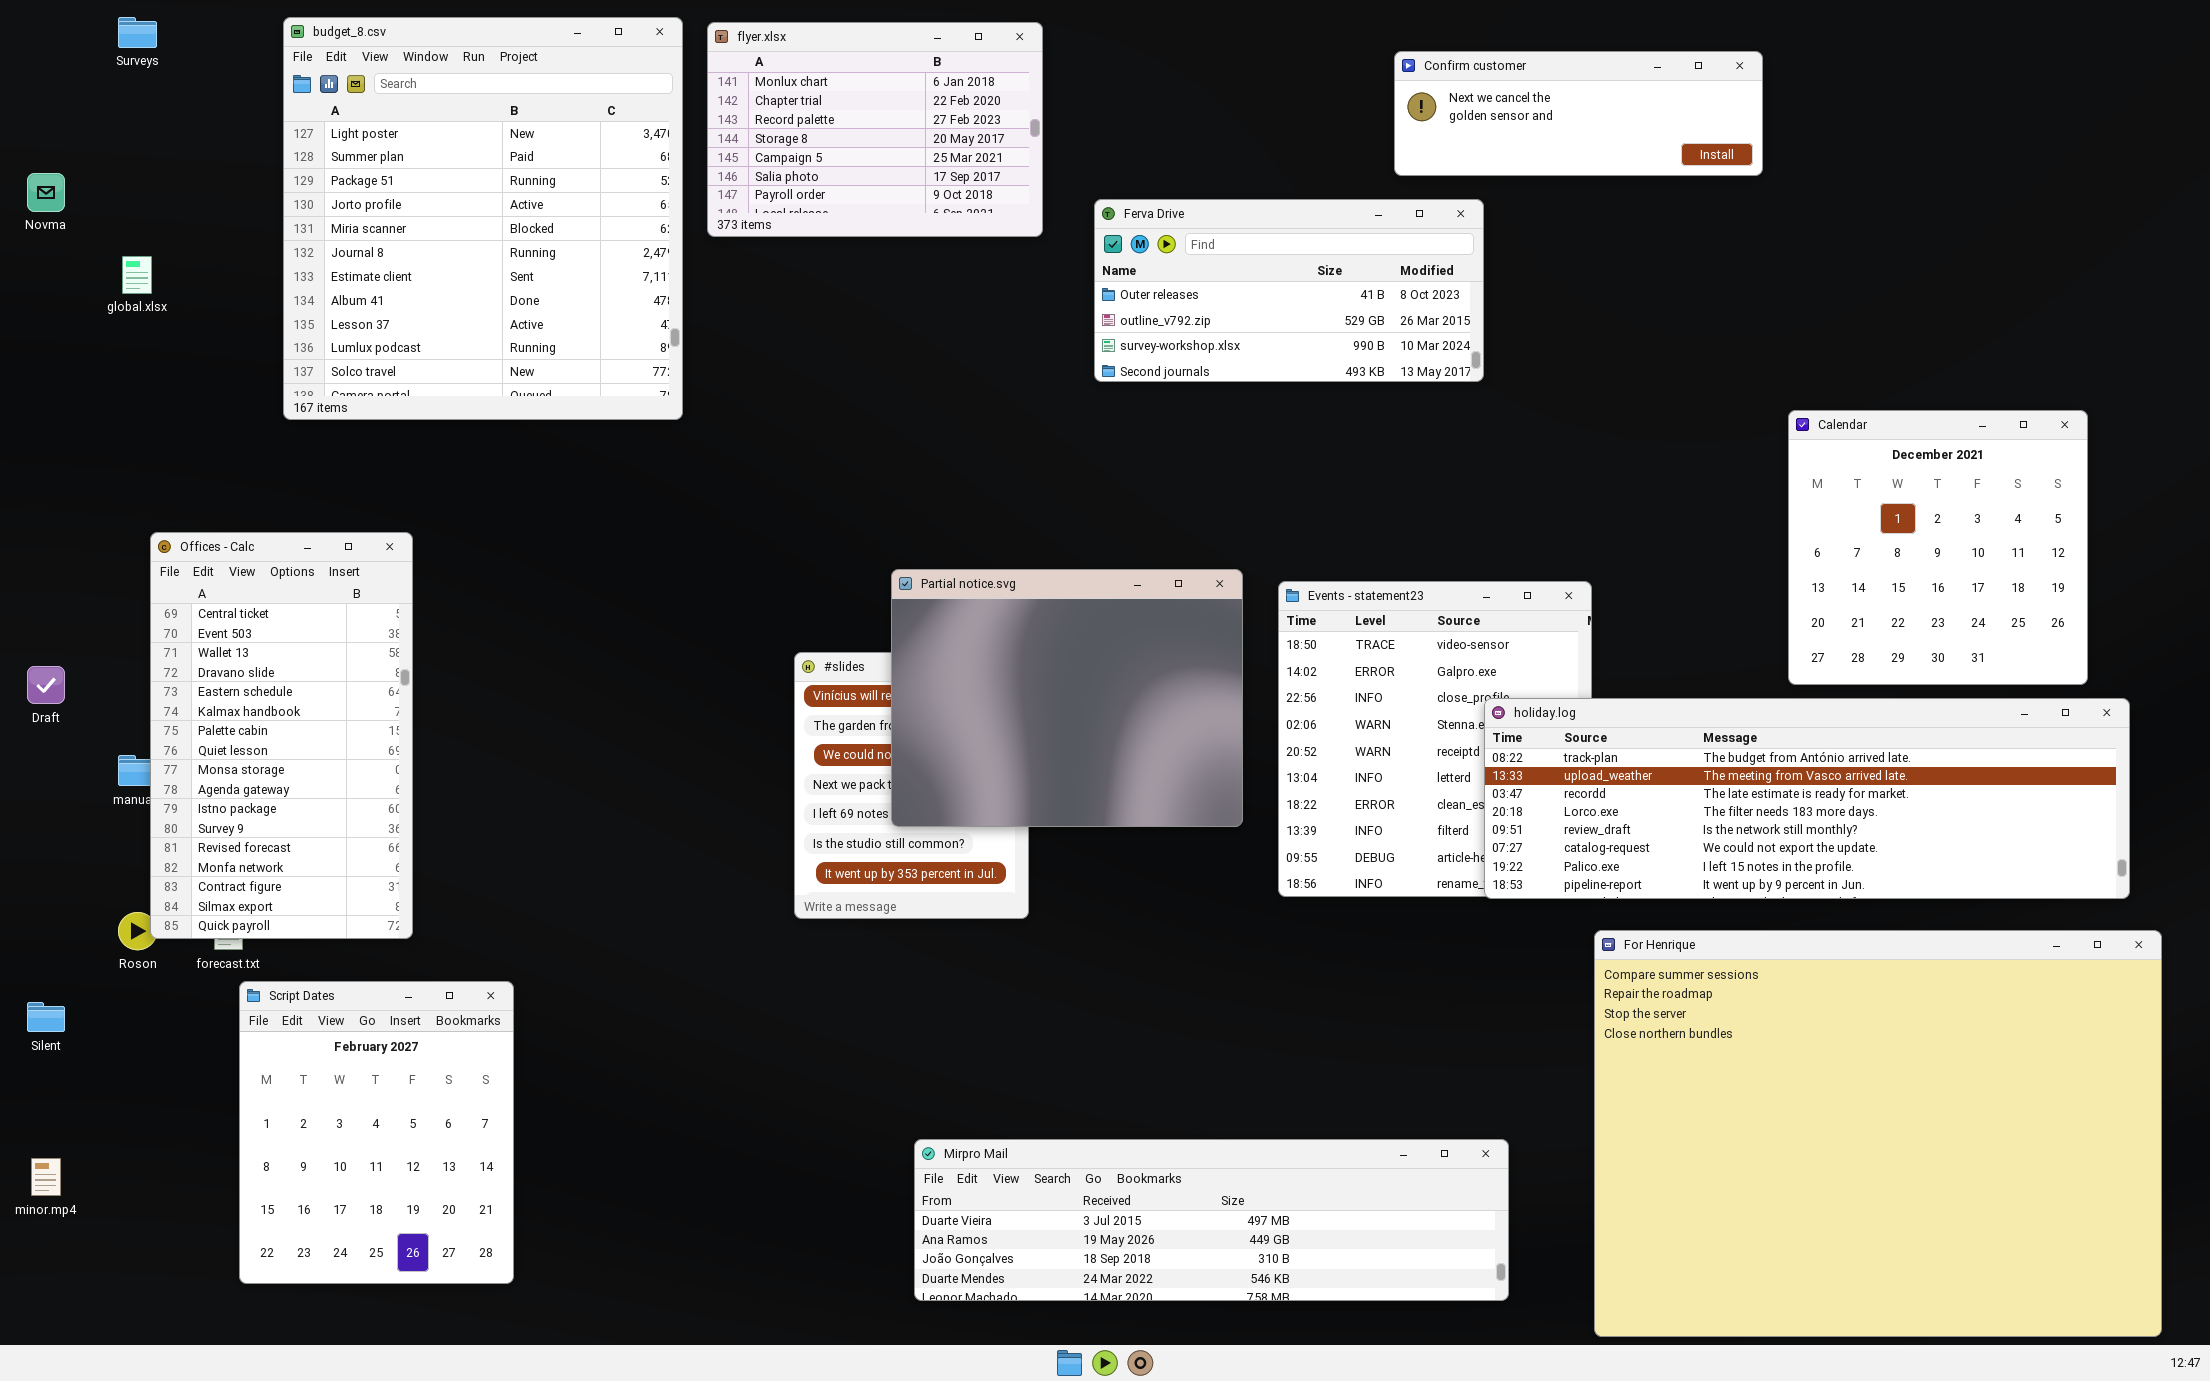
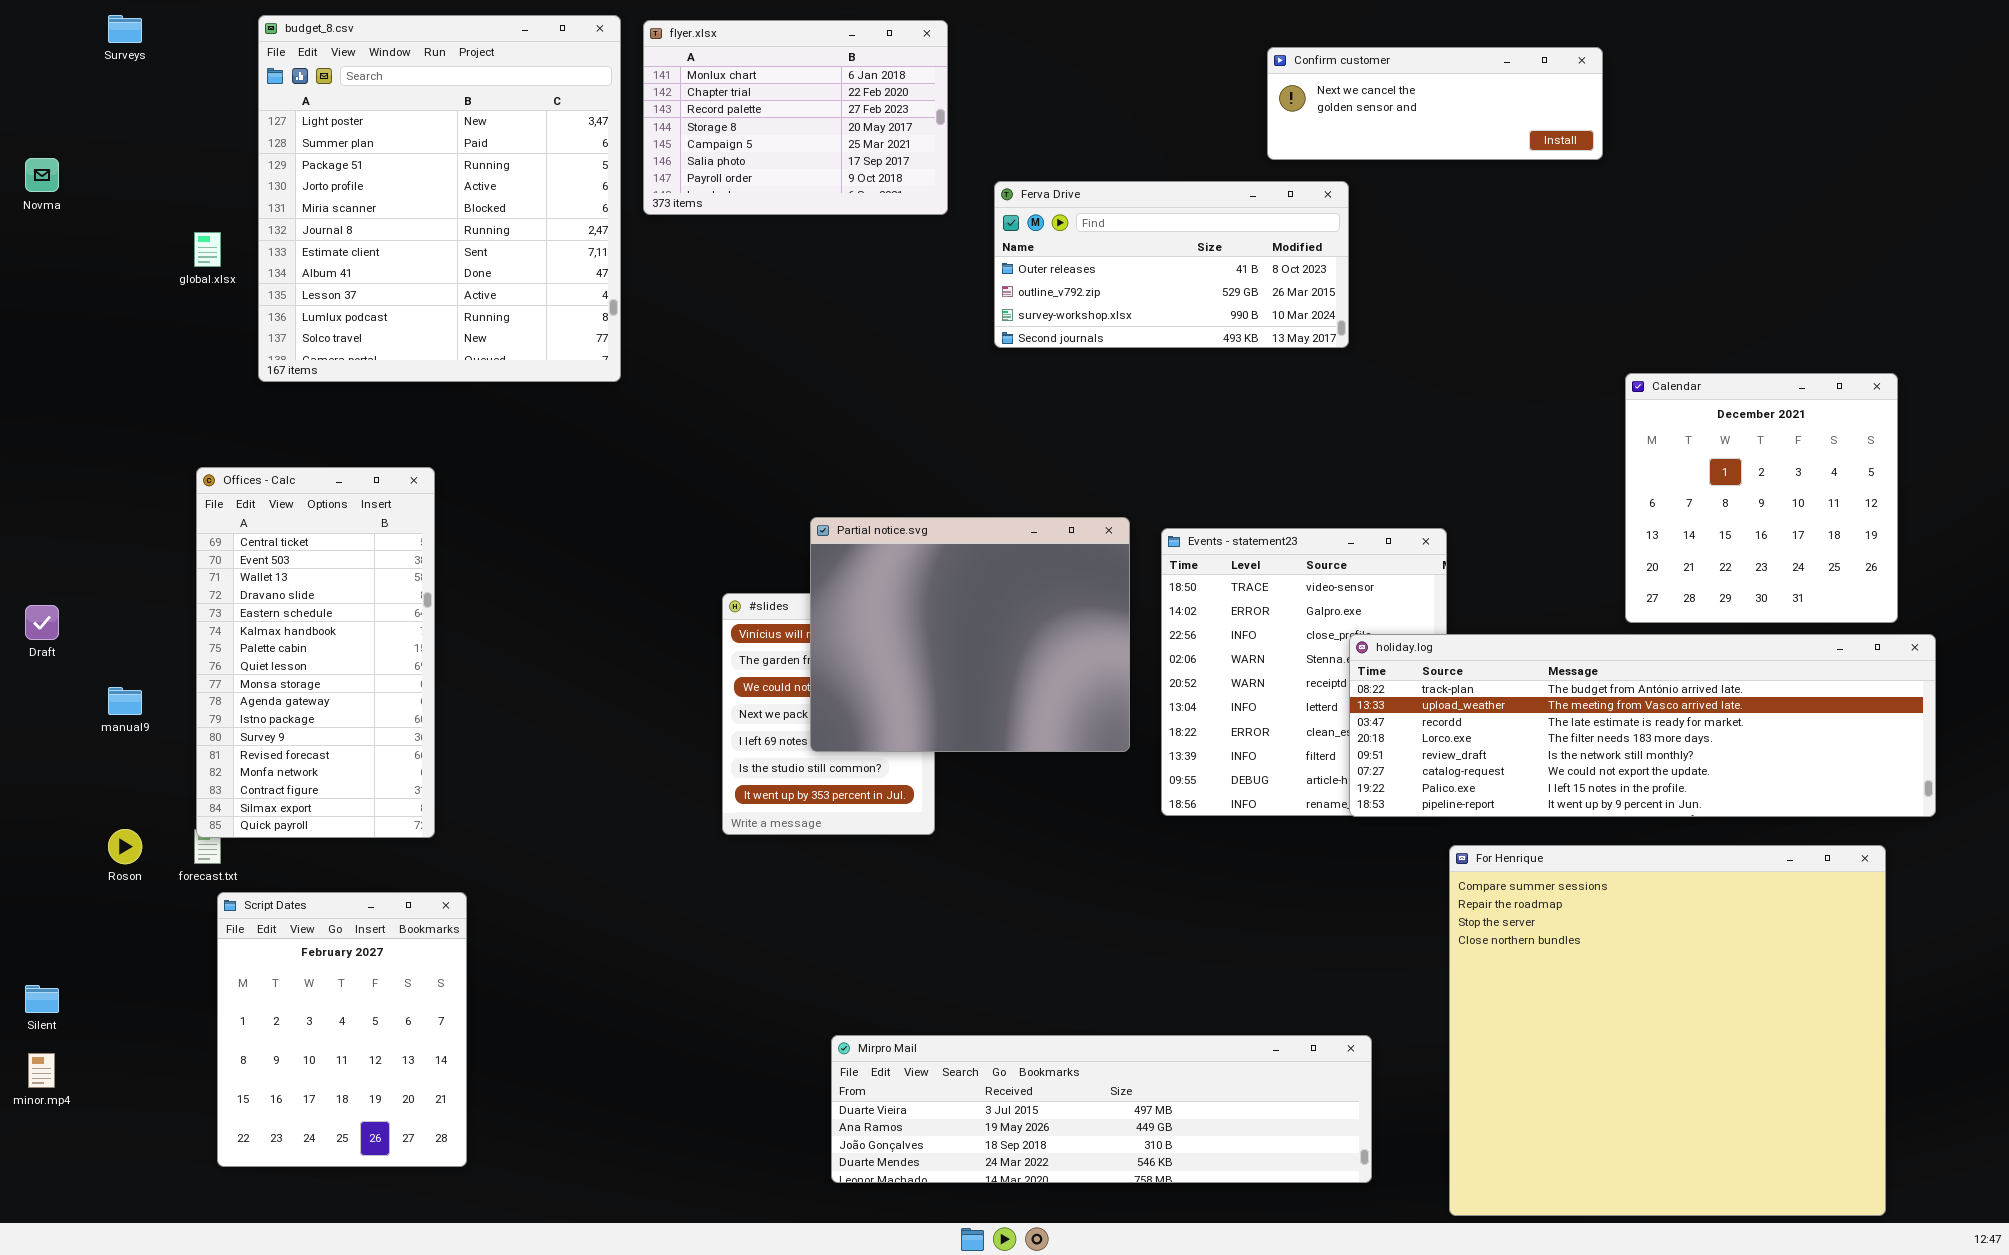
global.xlsx: [122,256,152,294] -> [194,232,221,267], moved
Offices - Calc: [150,532,413,939] -> [196,467,435,838], moved
For Henrique: [1594,930,2162,1337] -> [1449,845,1886,1216], resized
Silent: [27,1002,65,1032] -> [25,985,59,1013], moved

